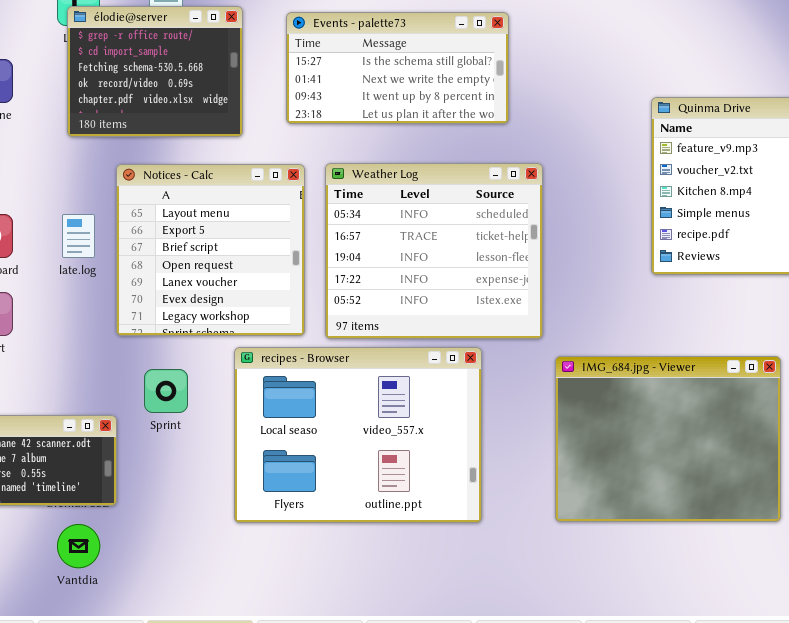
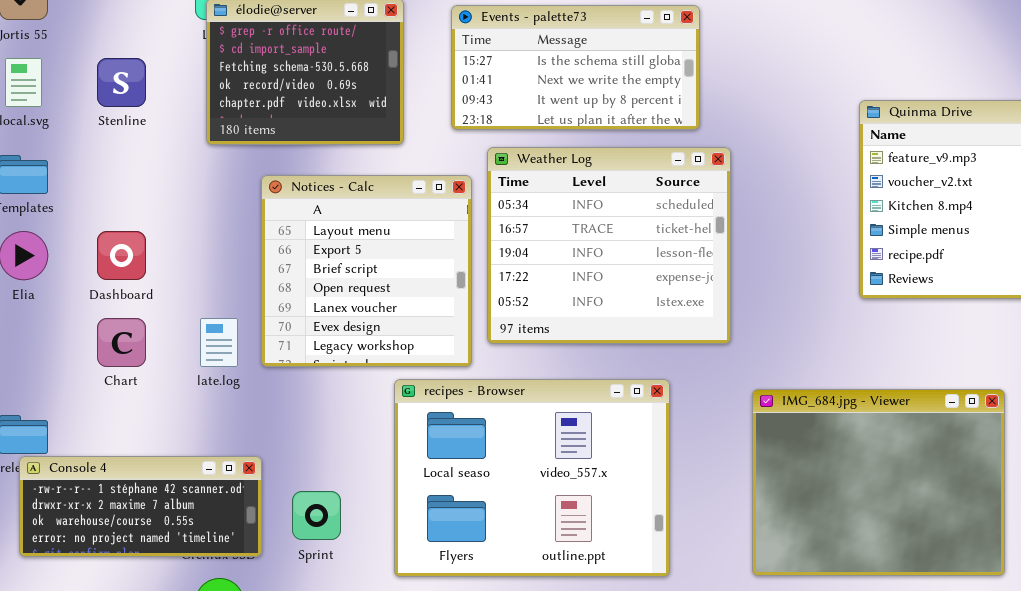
Weather Log: [325,163,543,339] -> [487,147,731,344], moved
late.log: [62,214,95,258] -> [200,318,238,367], moved
Sprint: [144,369,188,413] -> [292,491,341,540], moved

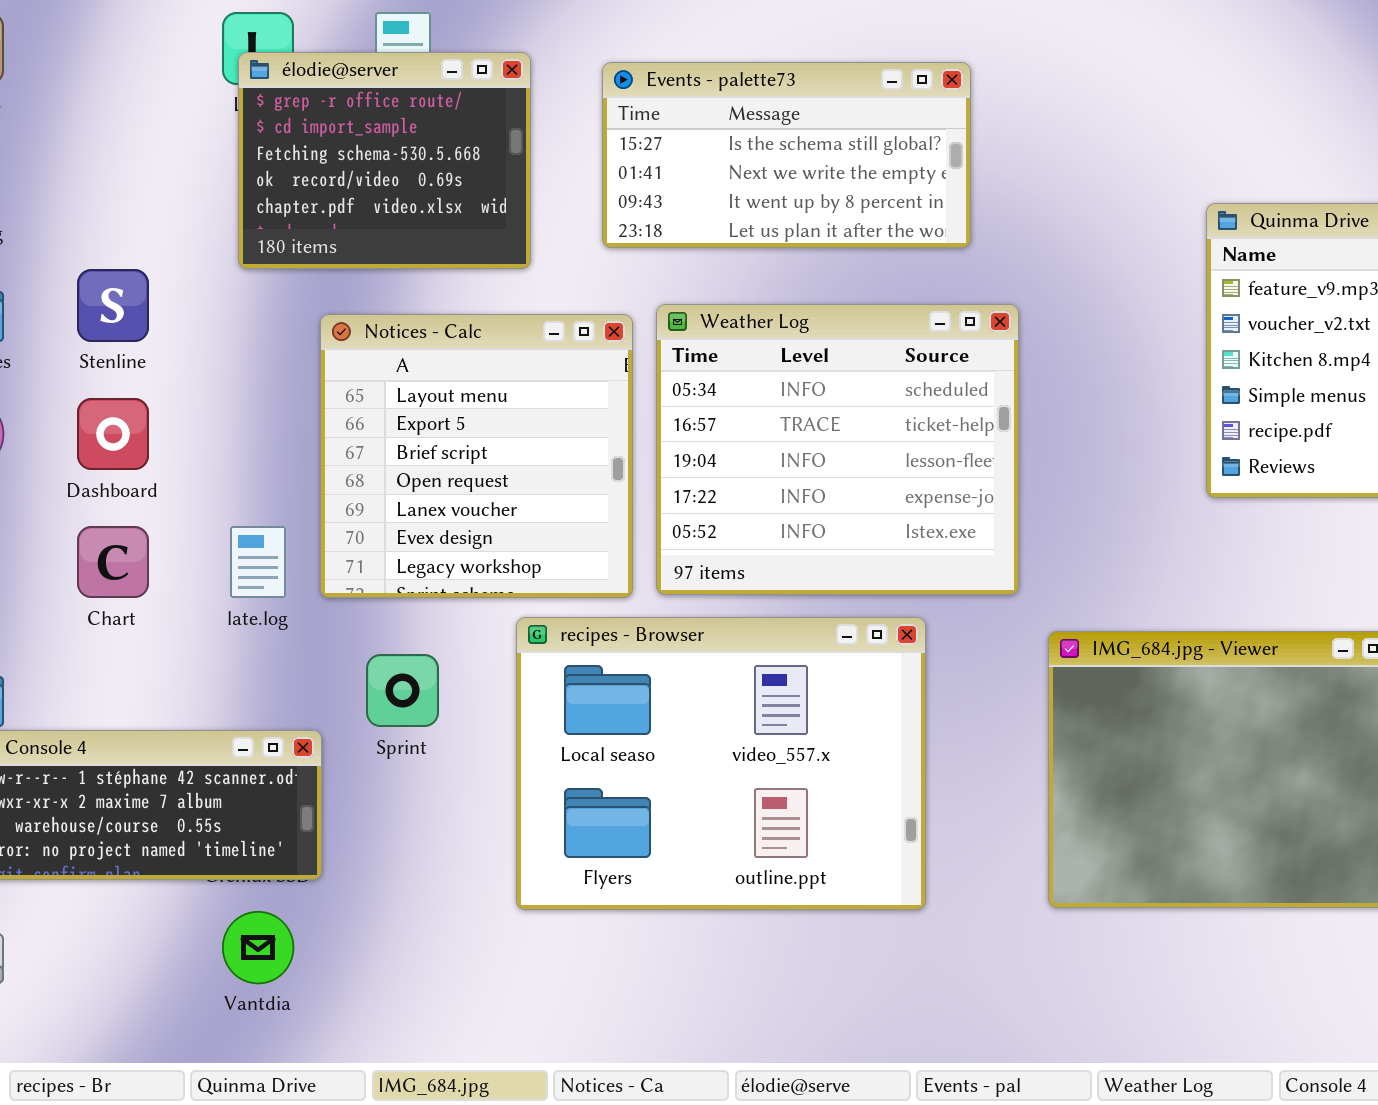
Stenline: [97,58,146,107] -> [77,269,149,342], moved
Weather Log: [487,147,731,344] -> [656,304,1019,595], moved
Sprint: [292,491,341,540] -> [366,654,439,727], moved

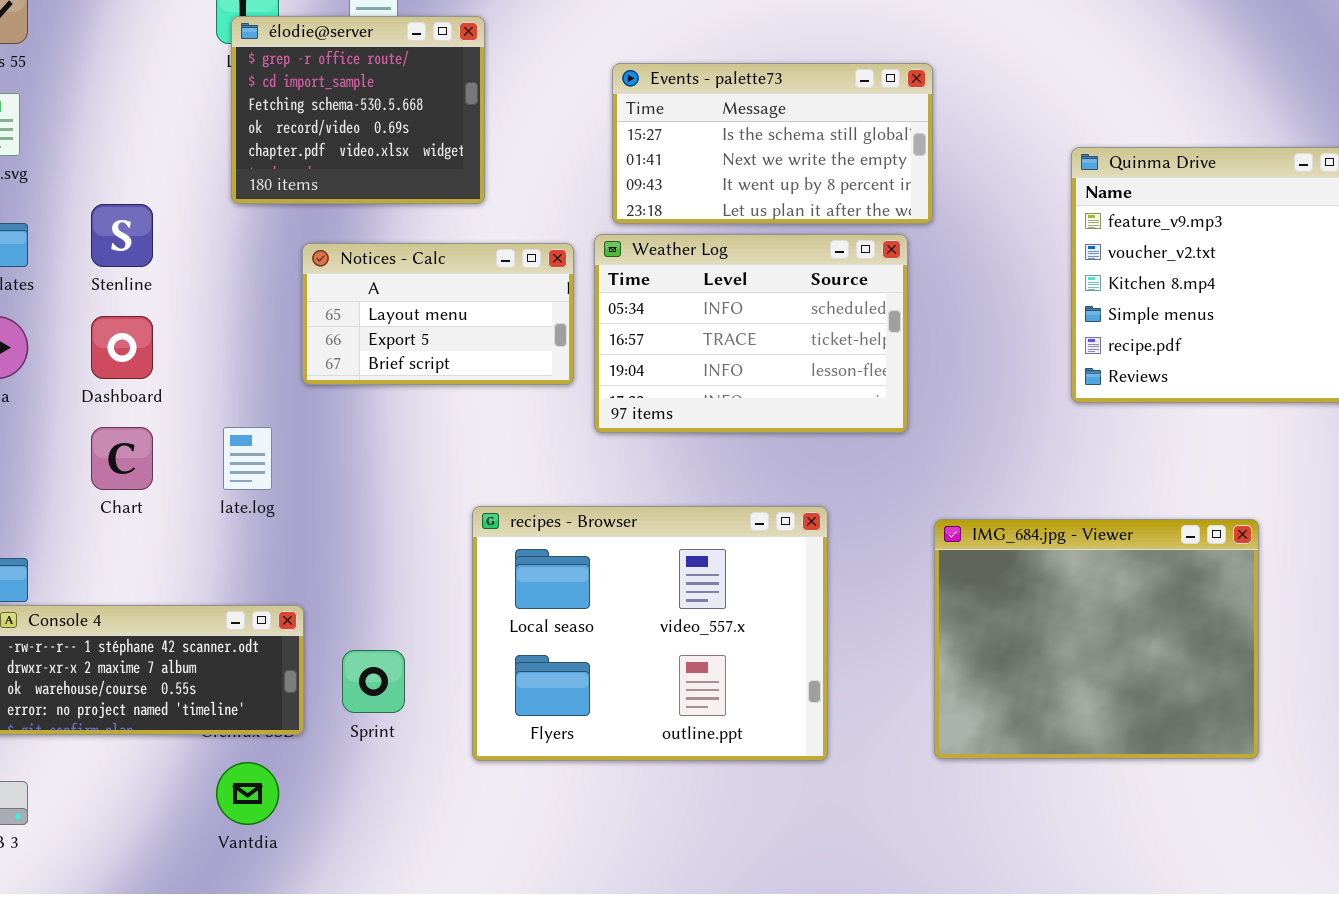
Events - palette73: [602,62,971,248] -> [612,63,933,224], moved
Weather Log: [656,304,1019,595] -> [594,234,908,433], resized
Notices - Calc: [320,314,633,598] -> [302,243,574,385], resized
Sprint: [366,654,439,727] -> [342,650,405,713], moved

